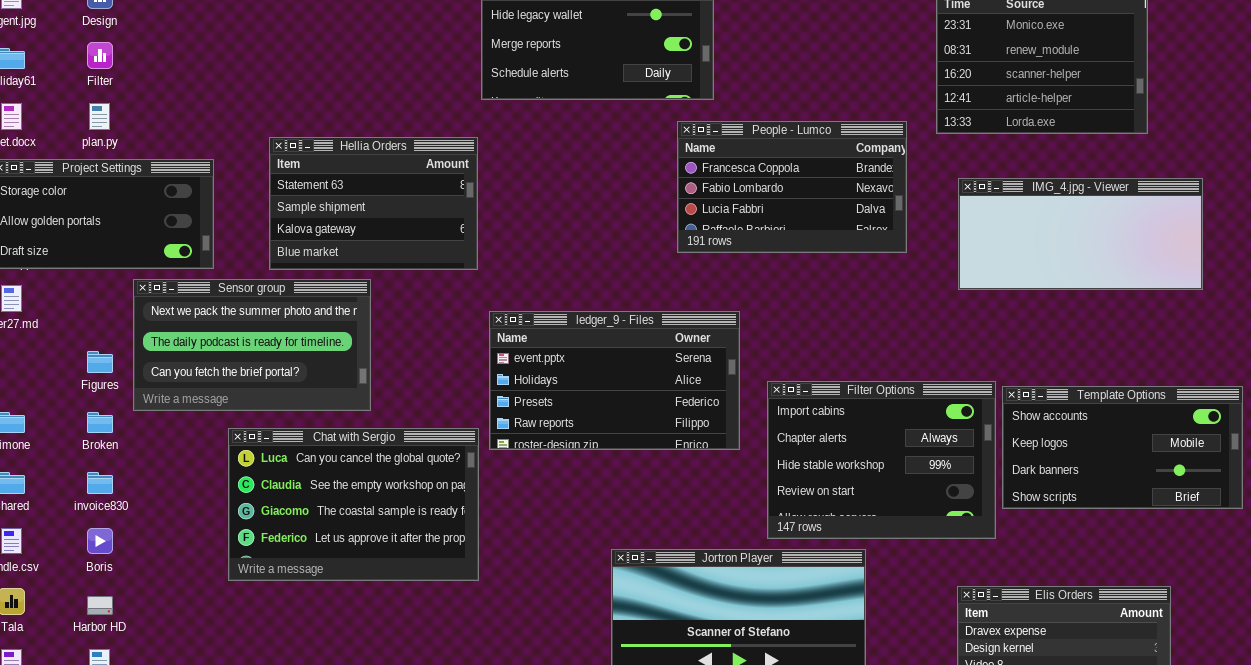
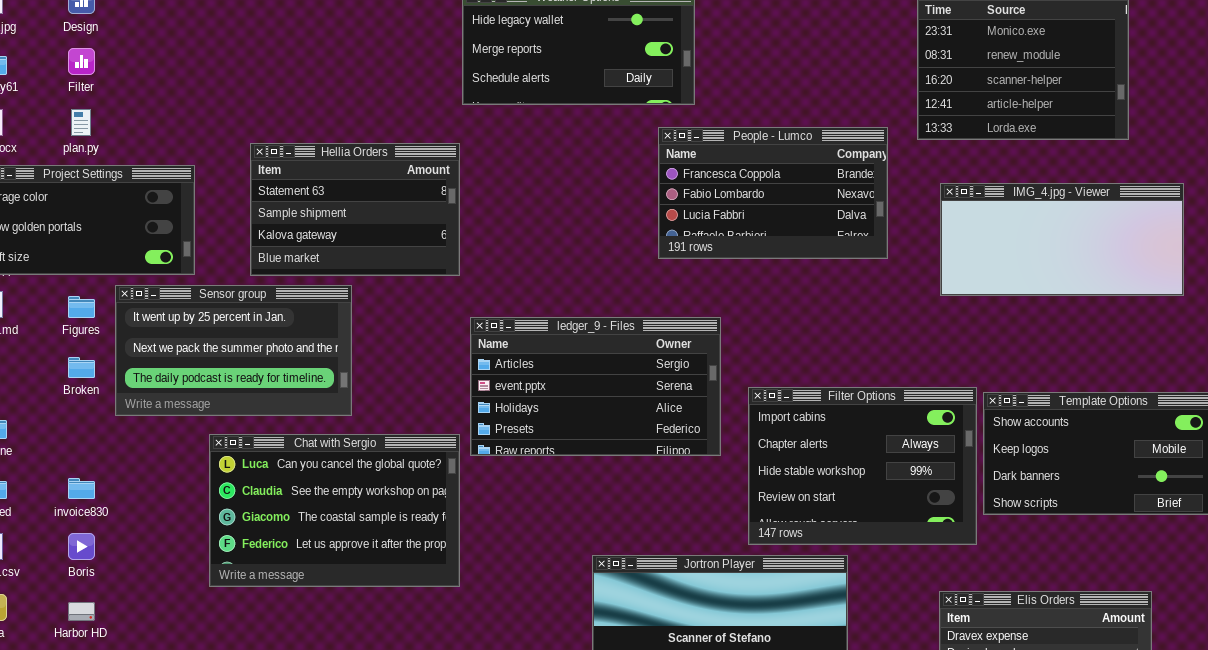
Sensor group: [133,279,371,411] -> [115,285,352,416], scrolled up 1 row
ledger_9 - Files: [489,311,740,450] -> [470,317,721,456], scrolled up 1 row
Figures: [87,351,113,373] -> [68,296,95,318], moved
Broken: [87,412,113,433] -> [68,357,95,378], moved

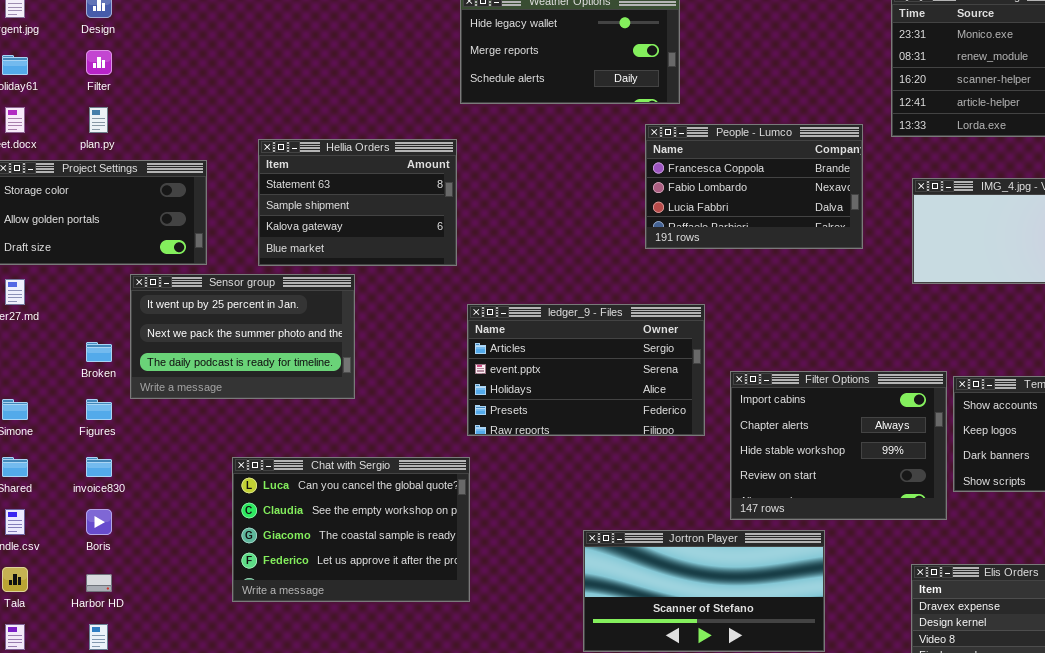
Figures: [68,296,95,318] -> [86,399,112,420], moved
Chat with Sergio: [209,434,460,587] -> [232,457,470,602], moved

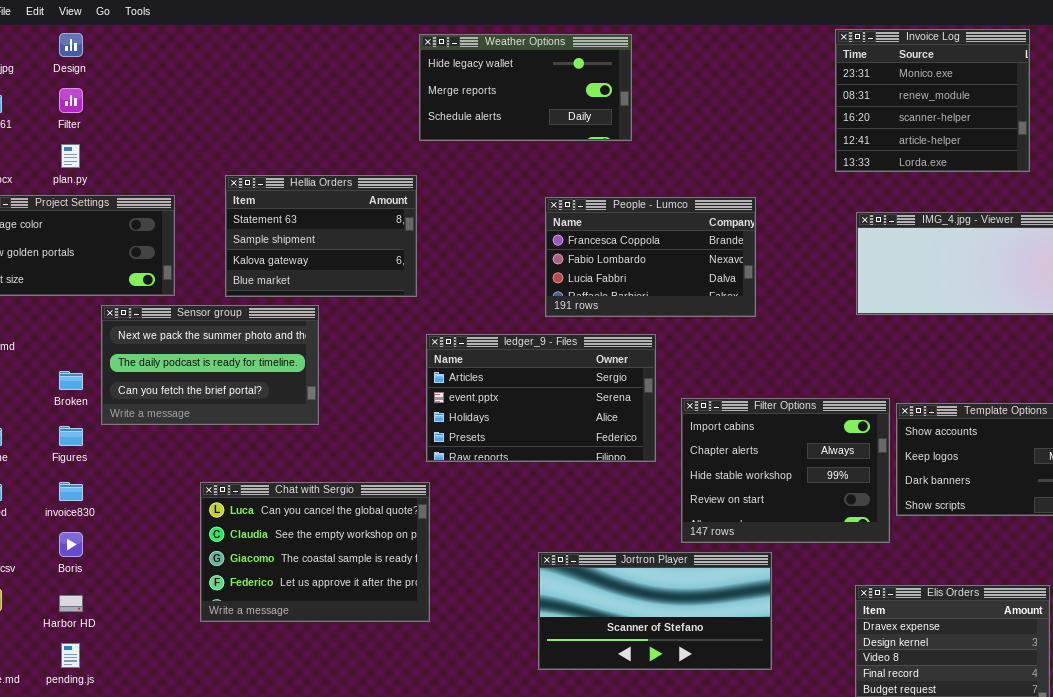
People - Lumco: [645,124,863,249] -> [545,197,756,317], moved
Sensor group: [130,274,355,399] -> [101,305,319,425], scrolled down 1 row

